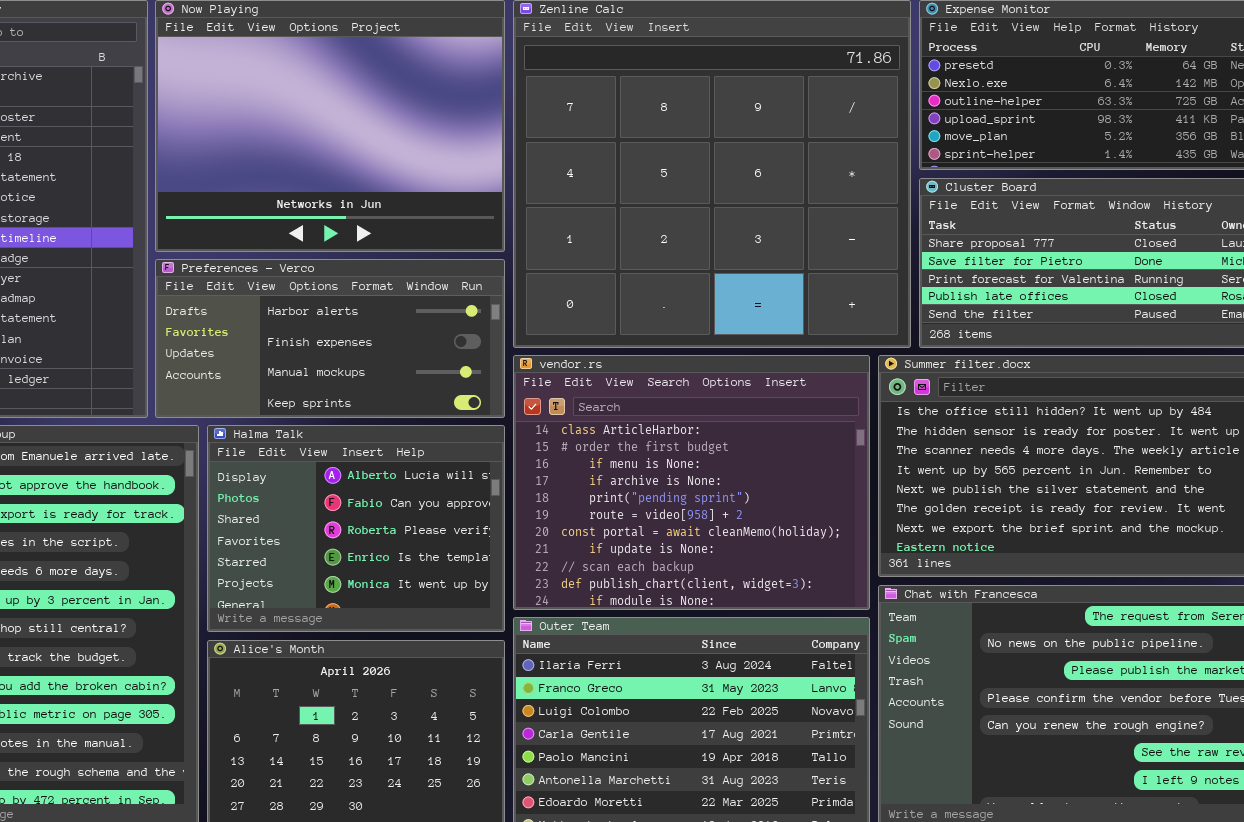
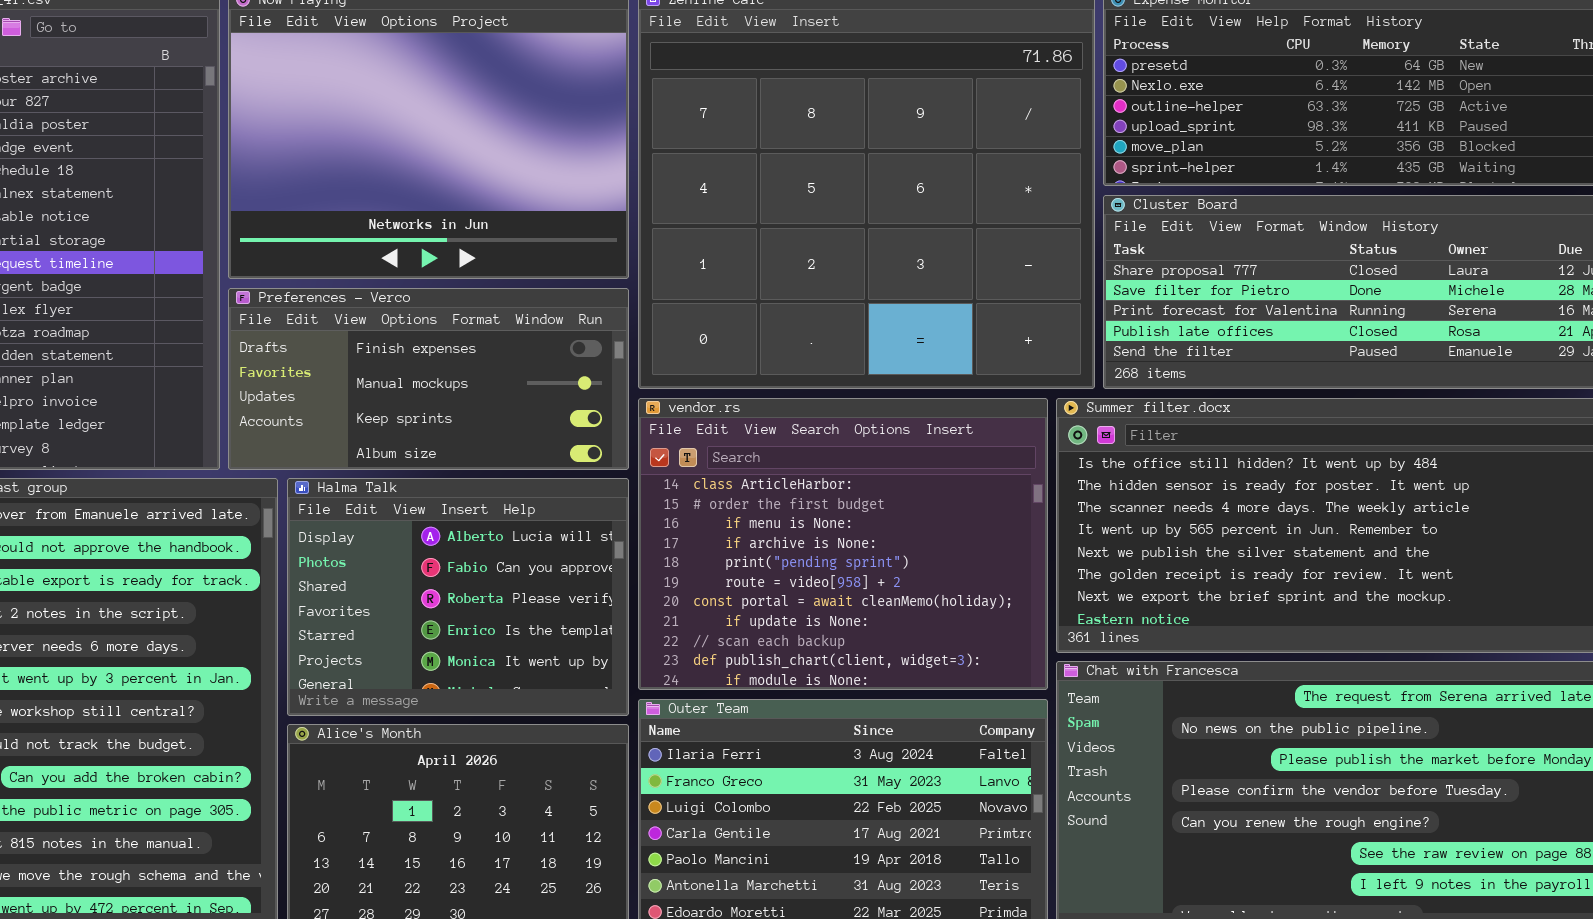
Preferences - Verco: [155,259,505,418] -> [228,288,629,470], scrolled down 1 row

